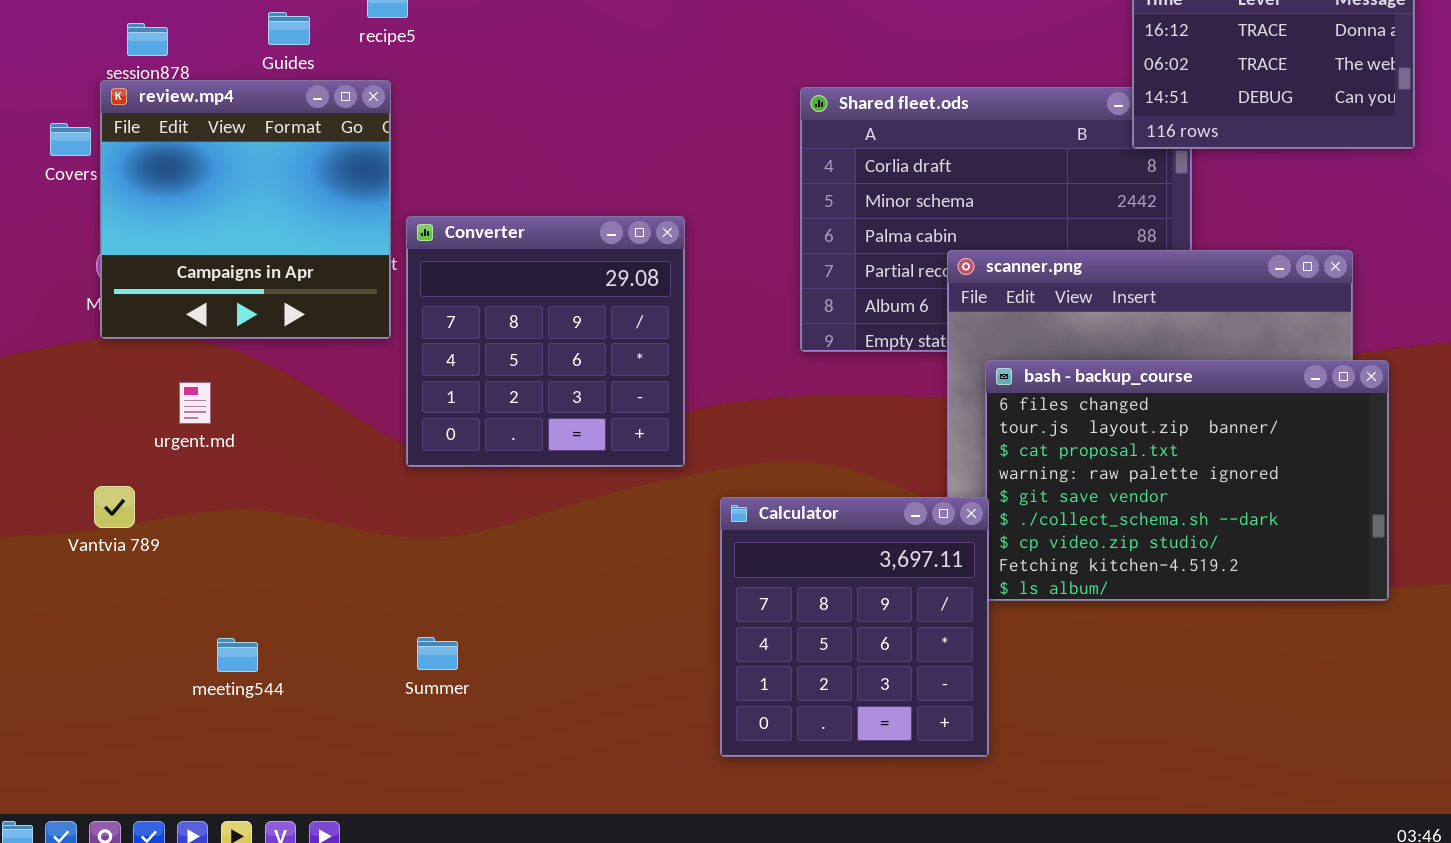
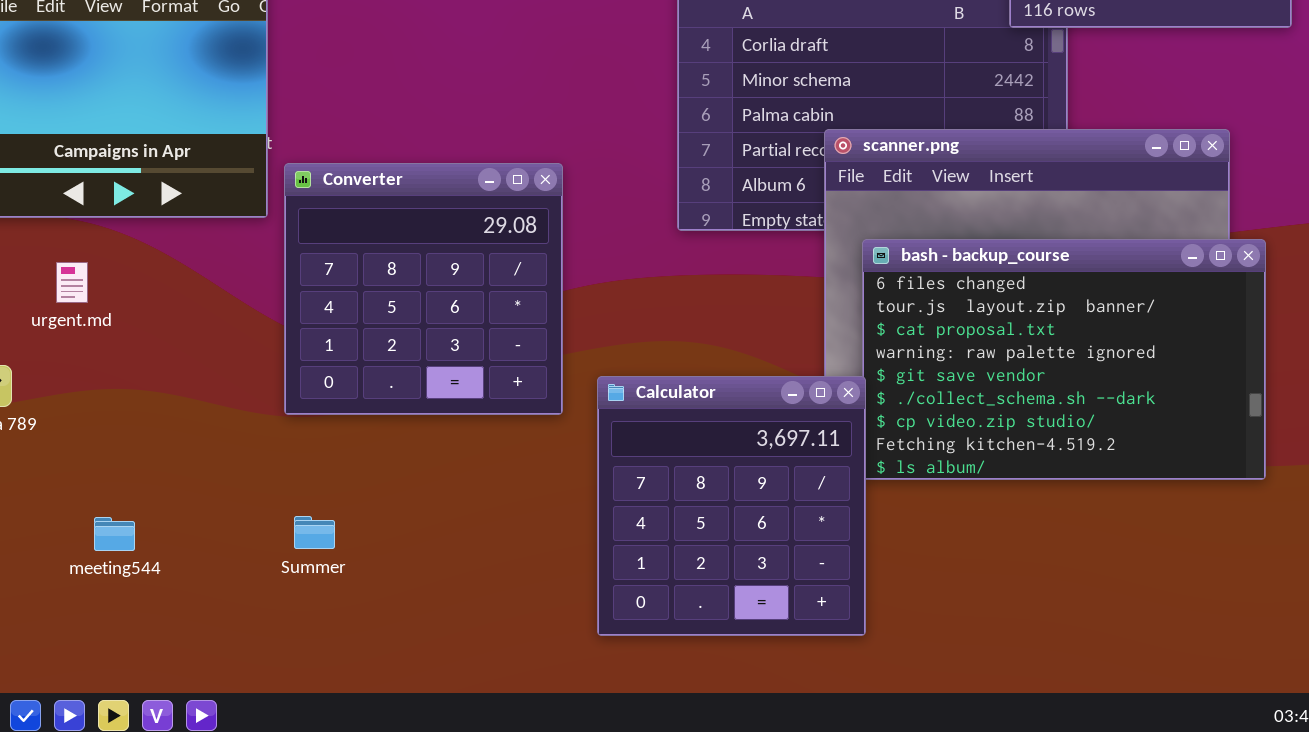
Converter: [406,216,685,467] -> [284,163,563,415], moved

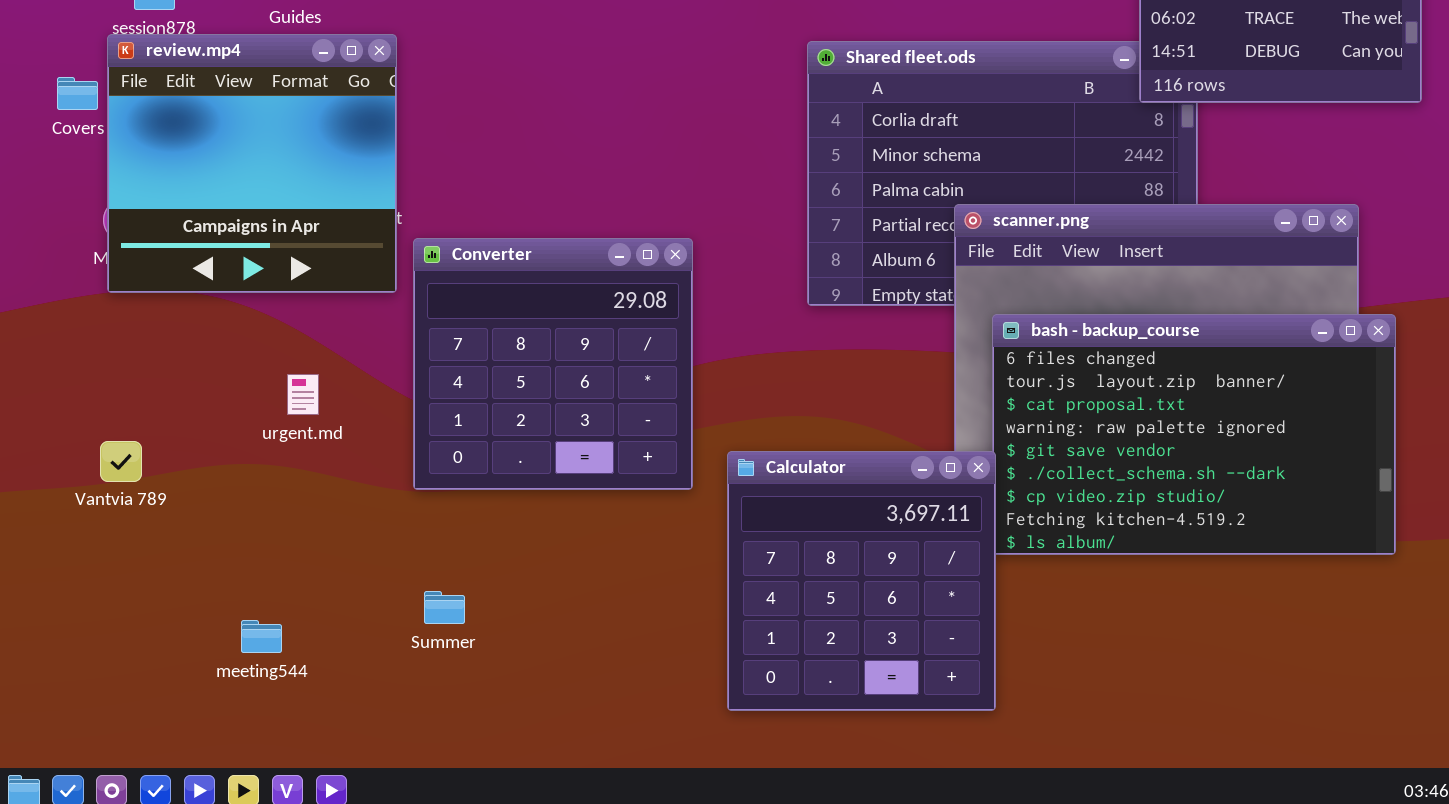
urgent.md: [56,262,88,303] -> [287,374,319,415], moved
meeting544: [94,517,135,551] -> [241,620,282,653], moved

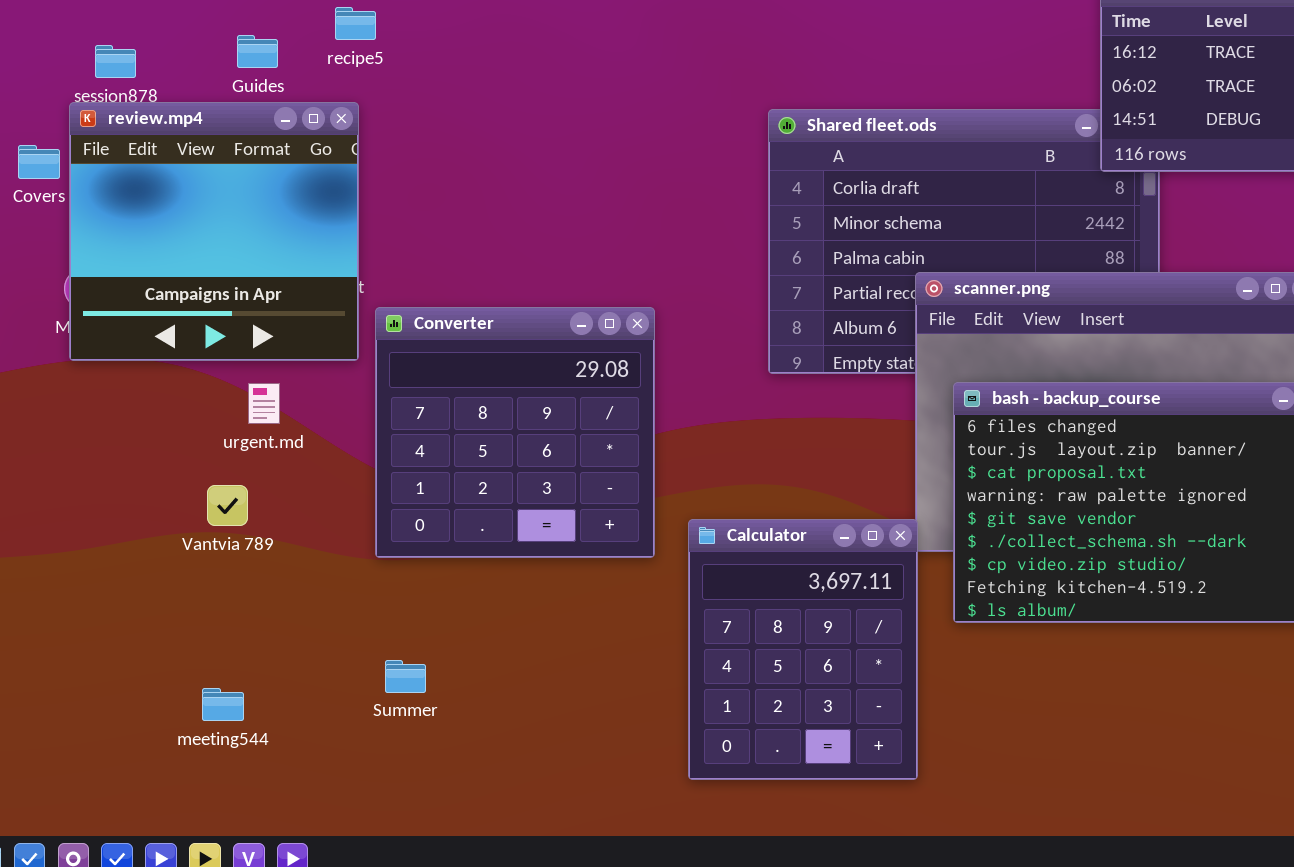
urgent.md: [287,374,319,415] -> [248,383,280,424], moved
Vantvia 789: [100,441,142,482] -> [207,485,248,526], moved
Calculator: [727,451,996,711] -> [688,519,918,780], resized

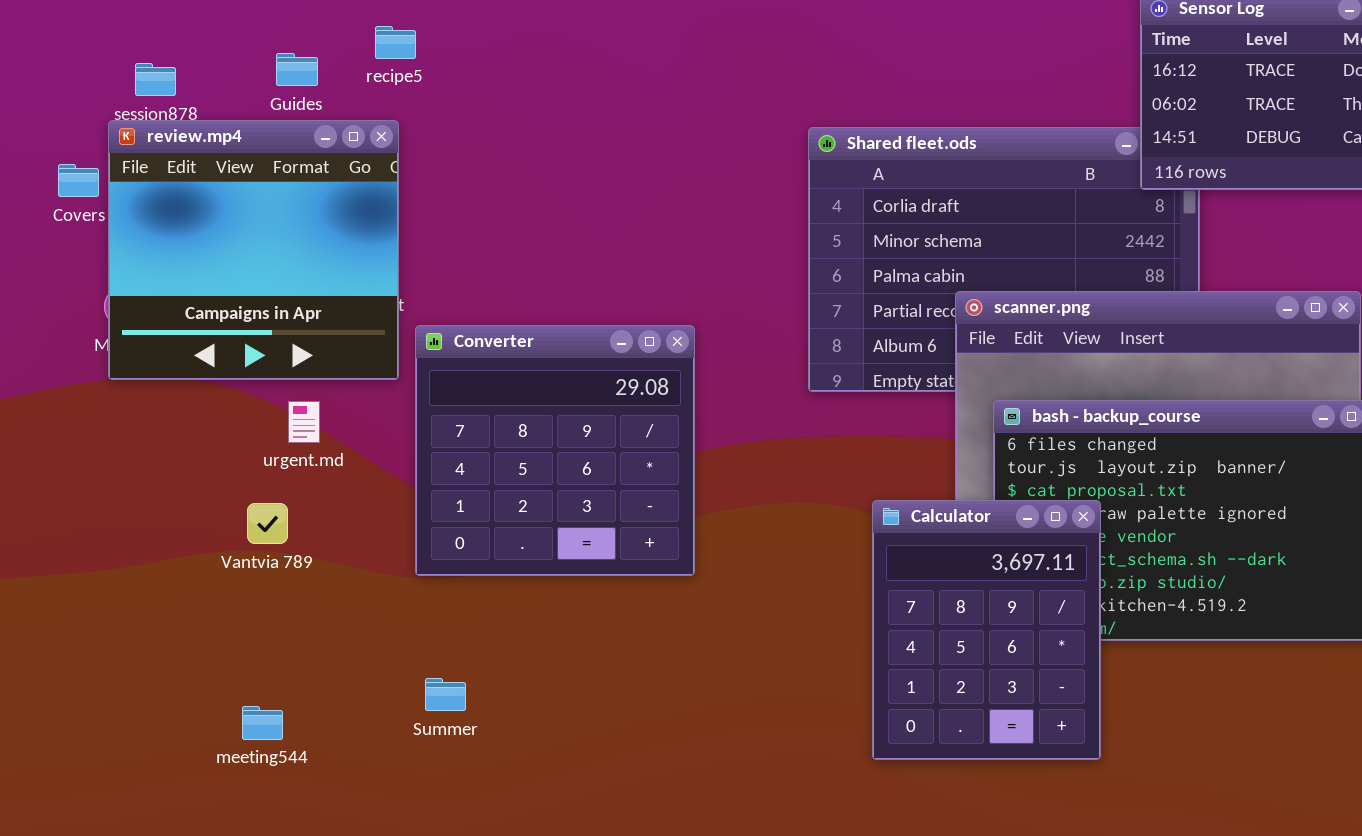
Calculator: [688,519,918,780] -> [872,500,1101,760], moved

